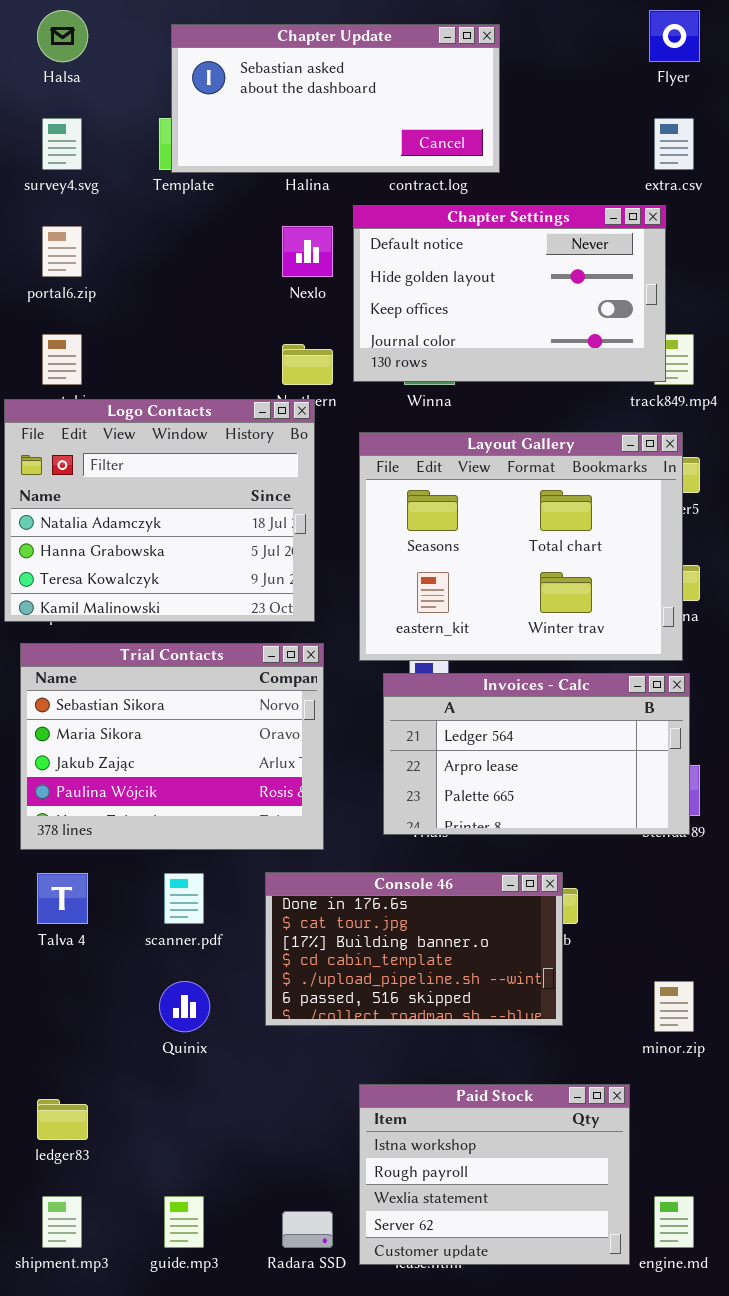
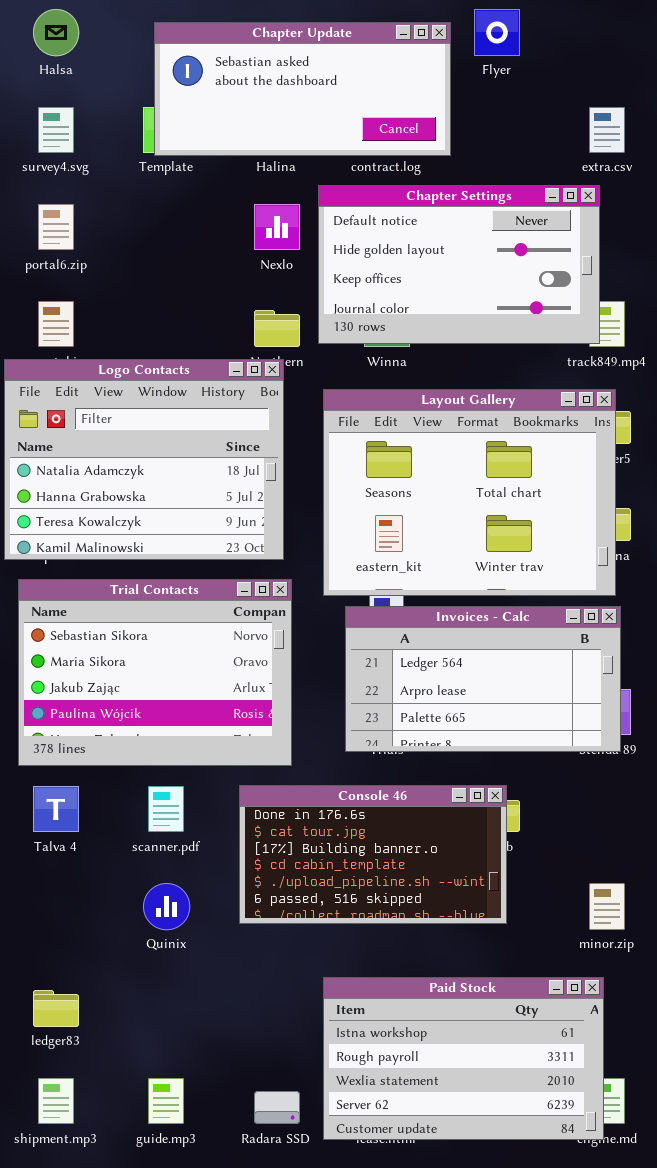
Flyer: [649,10,700,62] -> [474,9,520,56], moved
Paid Stock: [359,1084,630,1265] -> [323,977,604,1140], resized

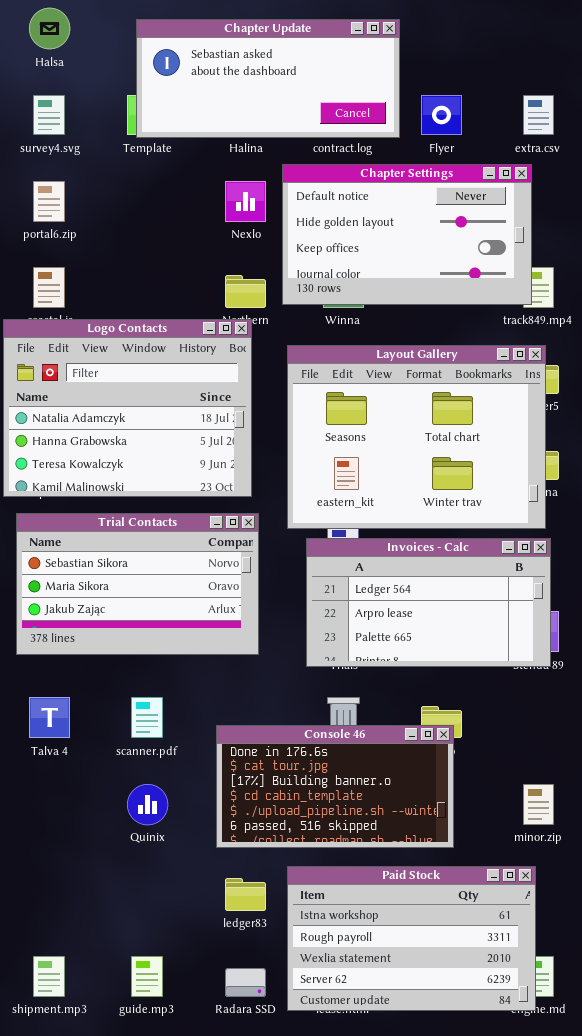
Flyer: [474,9,520,56] -> [421,95,462,135], moved
Trial Contacts: [18,579,292,766] -> [16,513,259,655], resized
Console 46: [239,785,507,924] -> [216,725,454,848], moved
ledger83: [33,990,79,1027] -> [225,878,266,911], moved

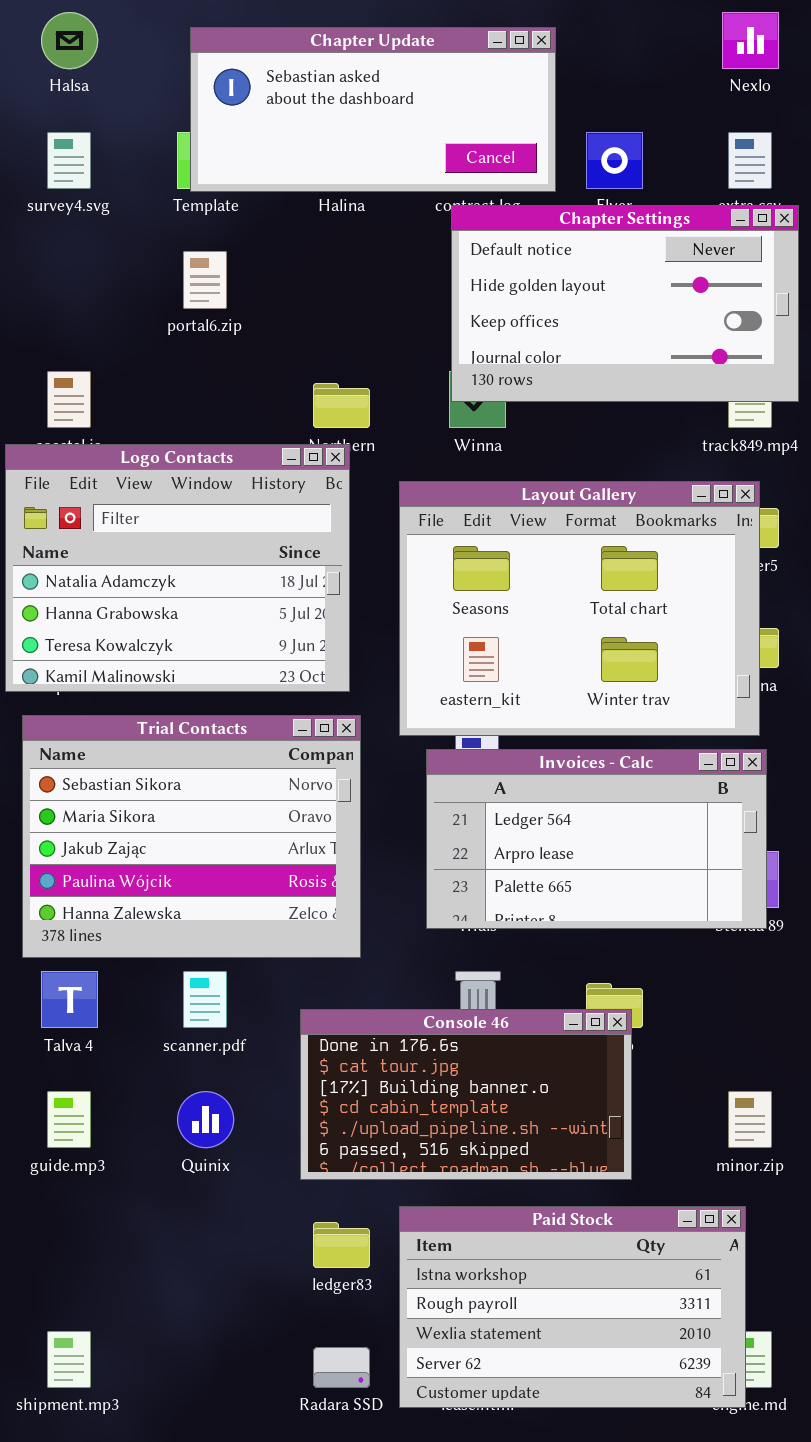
Chapter Settings: [282,164,532,305] -> [451,205,799,402], moved
portal6.zip: [33,181,65,222] -> [183,251,227,309], moved
Nexlo: [225,181,266,222] -> [722,12,779,69], moved
Trial Contacts: [16,513,259,655] -> [22,715,361,958], resized
guide.mp3: [131,956,163,997] -> [47,1091,91,1148], moved

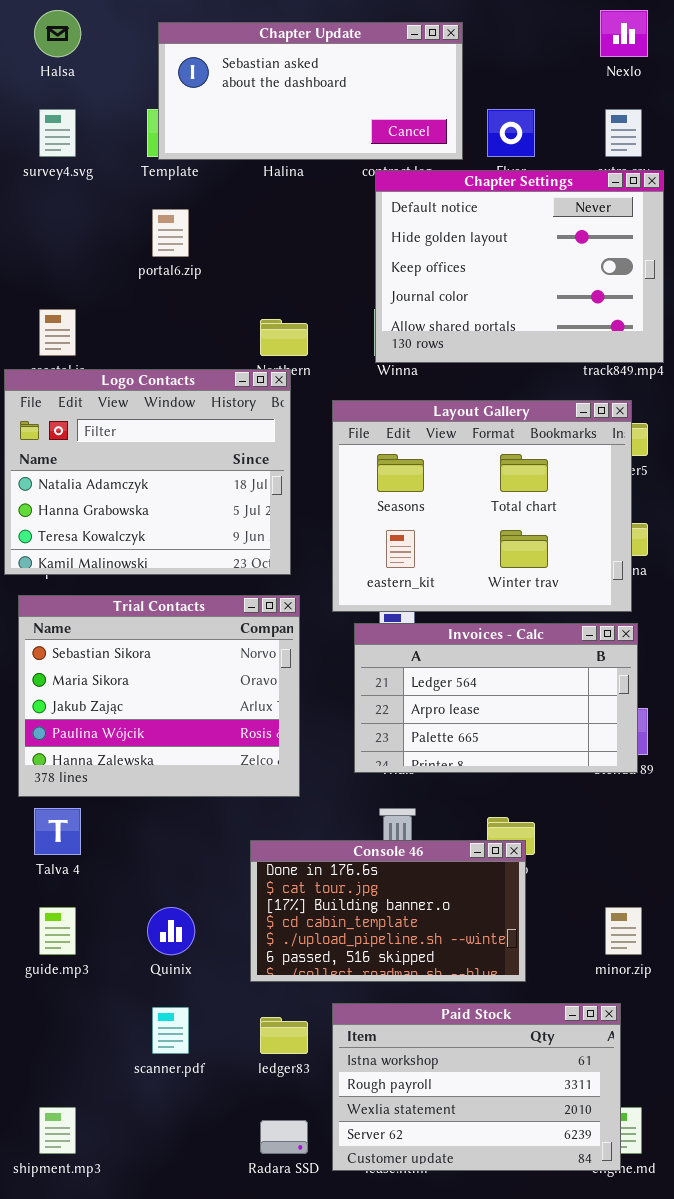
Chapter Settings: [451,205,799,402] -> [375,170,664,363], resized
scanner.pdf: [183,971,227,1028] -> [152,1007,189,1054], moved

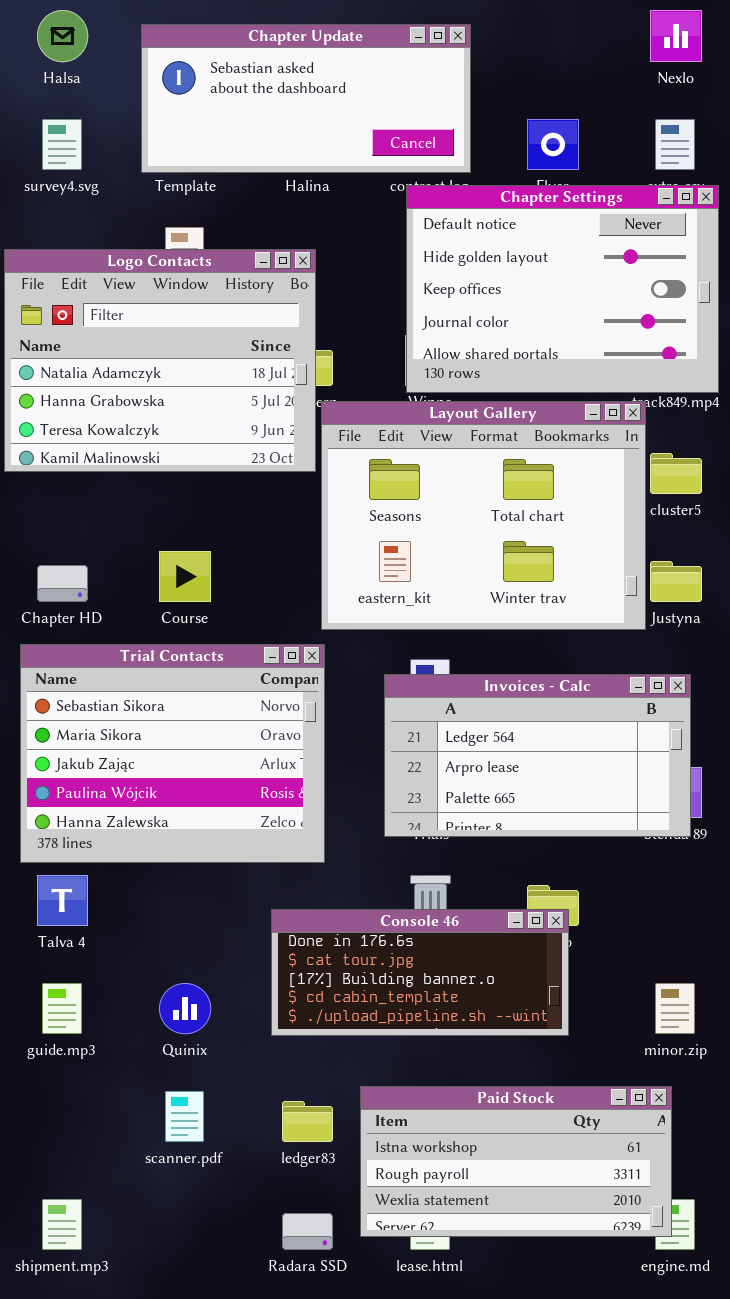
Chapter Update: [158,22,463,160] -> [141,24,471,173], moved
Logo Contacts: [4,369,291,575] -> [4,249,316,472], moved
Layout Gallery: [332,400,632,612] -> [321,401,646,630], moved
Console 46: [250,840,526,982] -> [271,909,569,1036], resized
Paid Stock: [332,1003,621,1171] -> [360,1086,672,1237], resized

